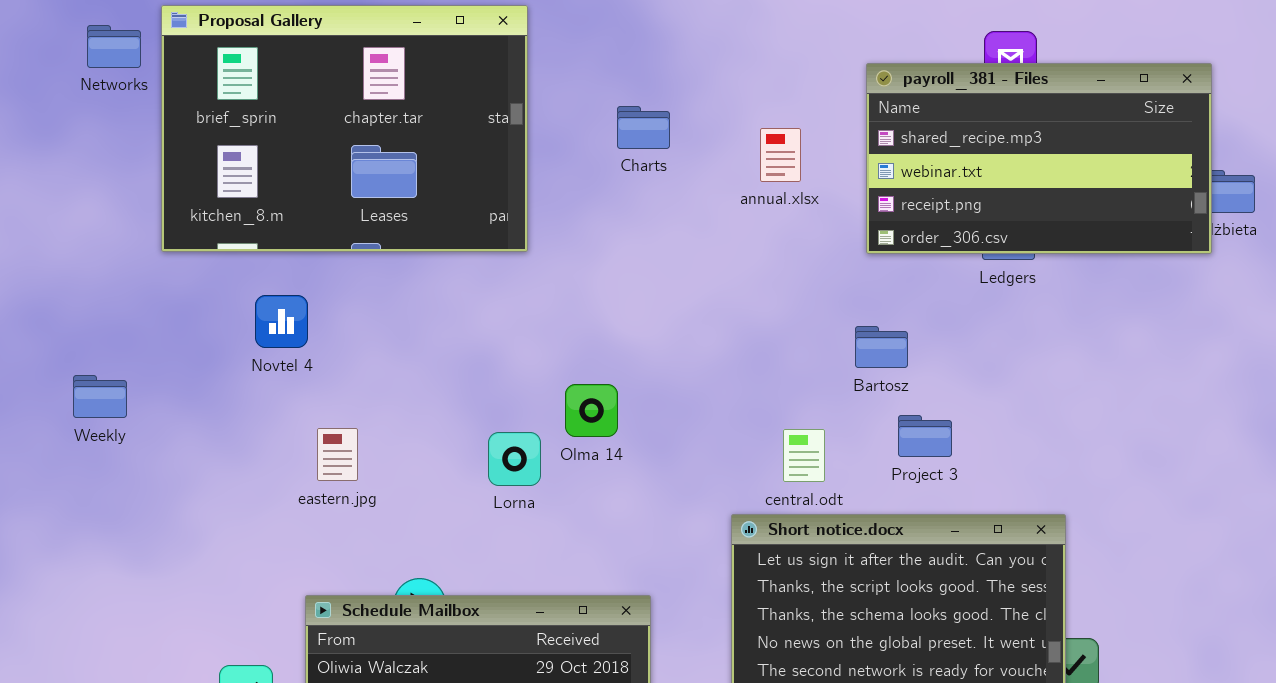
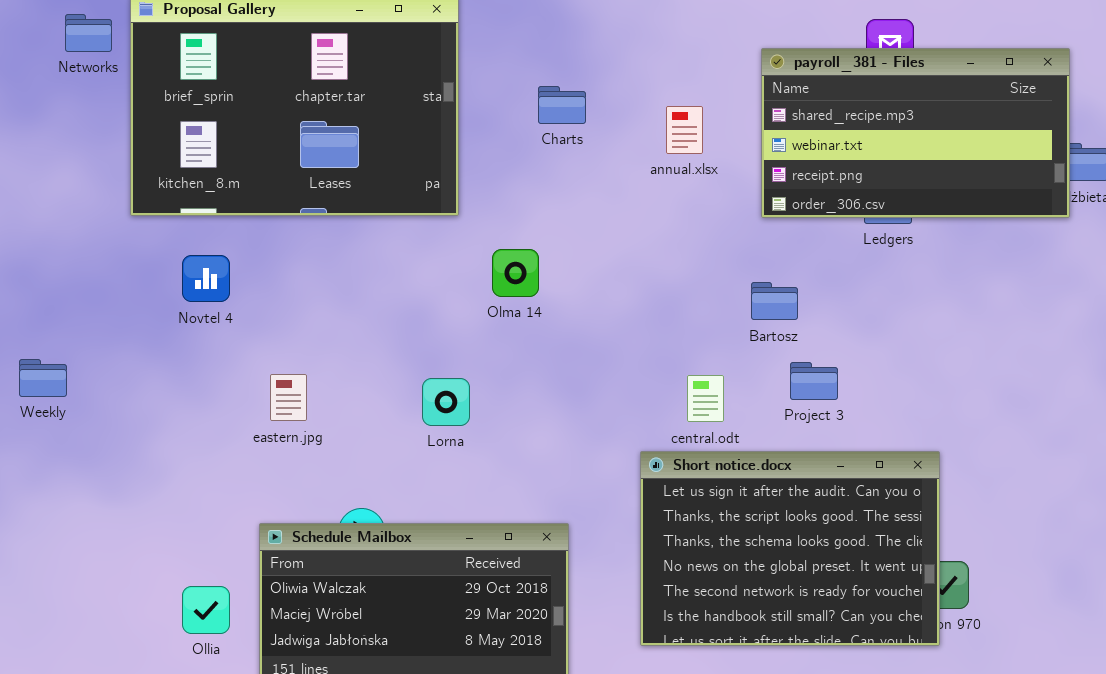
Novtel 4: [255,295,308,348] -> [182,255,230,302], moved
Weekly: [73,375,127,418] -> [19,359,67,397], moved
Olma 14: [565,384,618,437] -> [492,249,539,297], moved

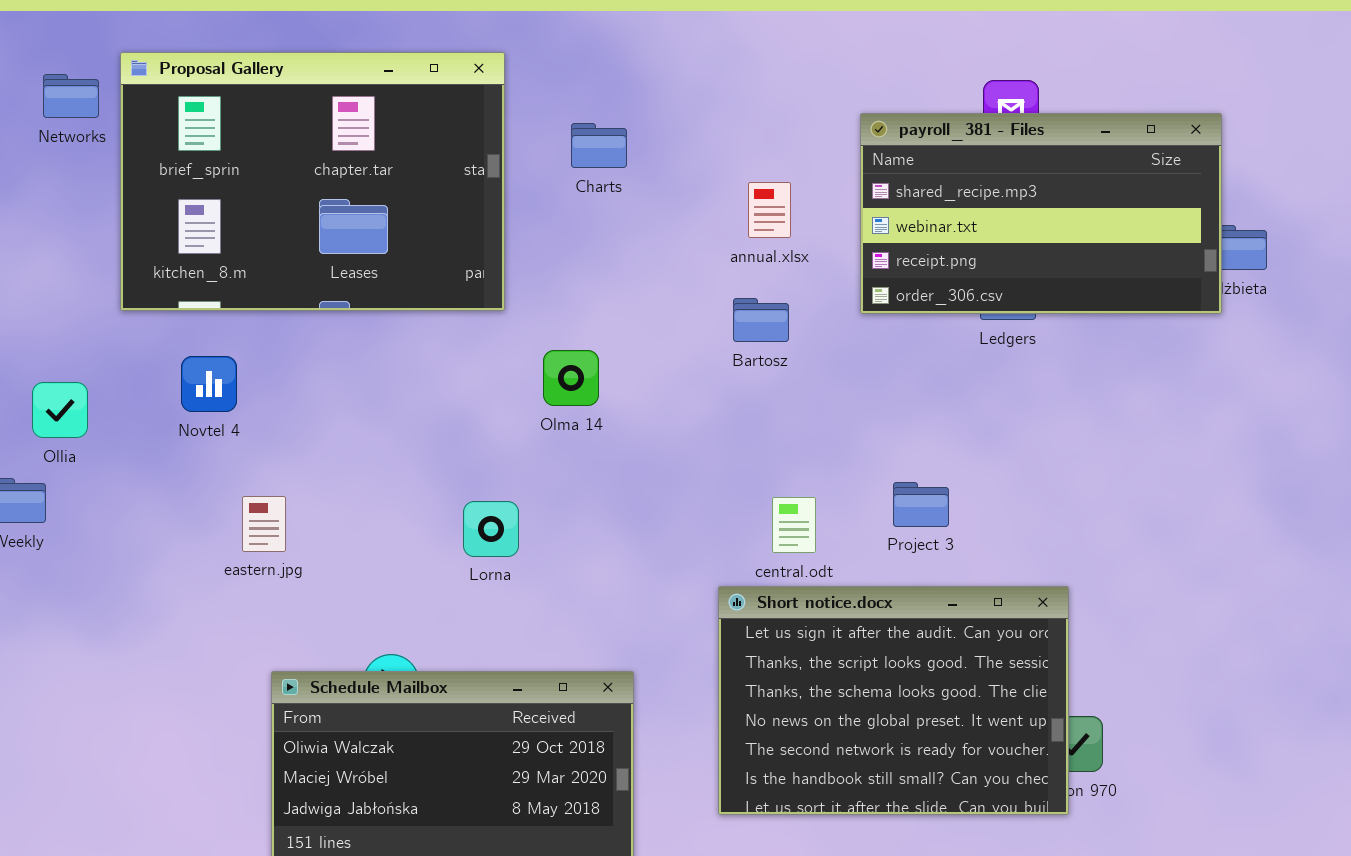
Charts: [538,86,586,124] -> [571,123,627,168], moved
Bartosz: [751,282,798,320] -> [733,298,789,342], moved
eastern.jpg: [270,374,307,421] -> [242,496,286,552], moved
Ollia: [182,586,230,634] -> [32,382,88,438], moved

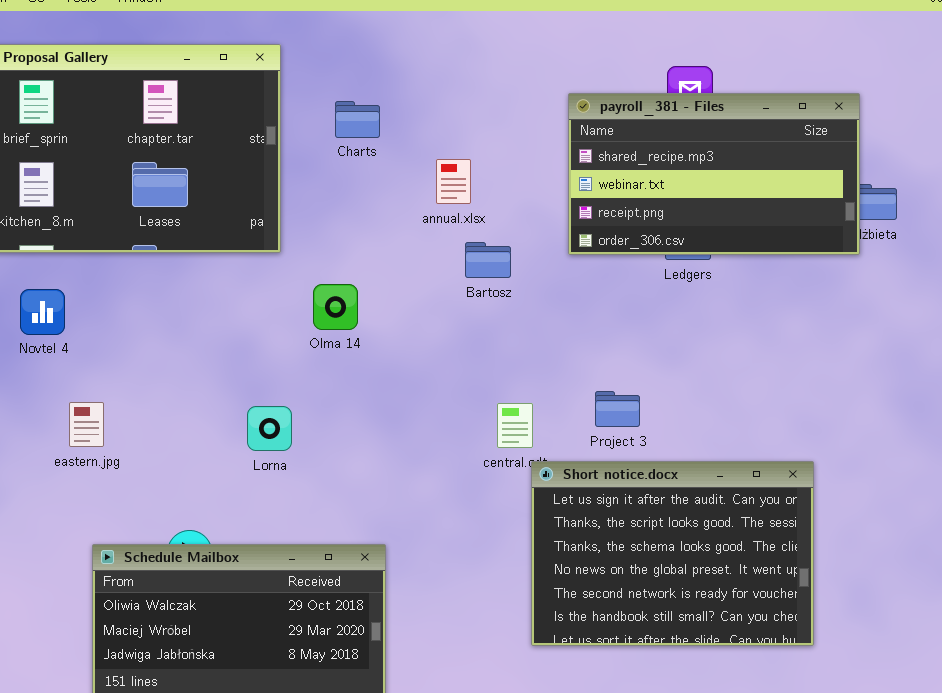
annual.xlsx: [748,182,791,238] -> [436,159,471,204], moved
Short notice.docx: [718,586,1069,815] -> [531,461,814,646], moved

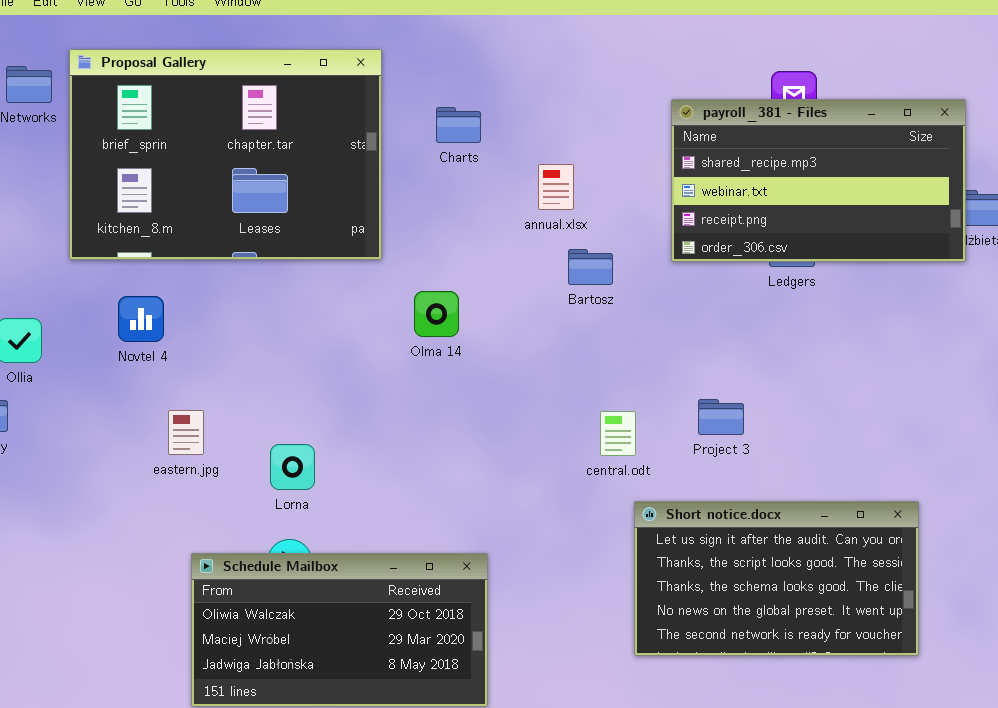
Lorna: [247,406,292,451] -> [270,444,315,490], moved
Short notice.docx: [531,461,814,646] -> [634,501,919,656], resized

